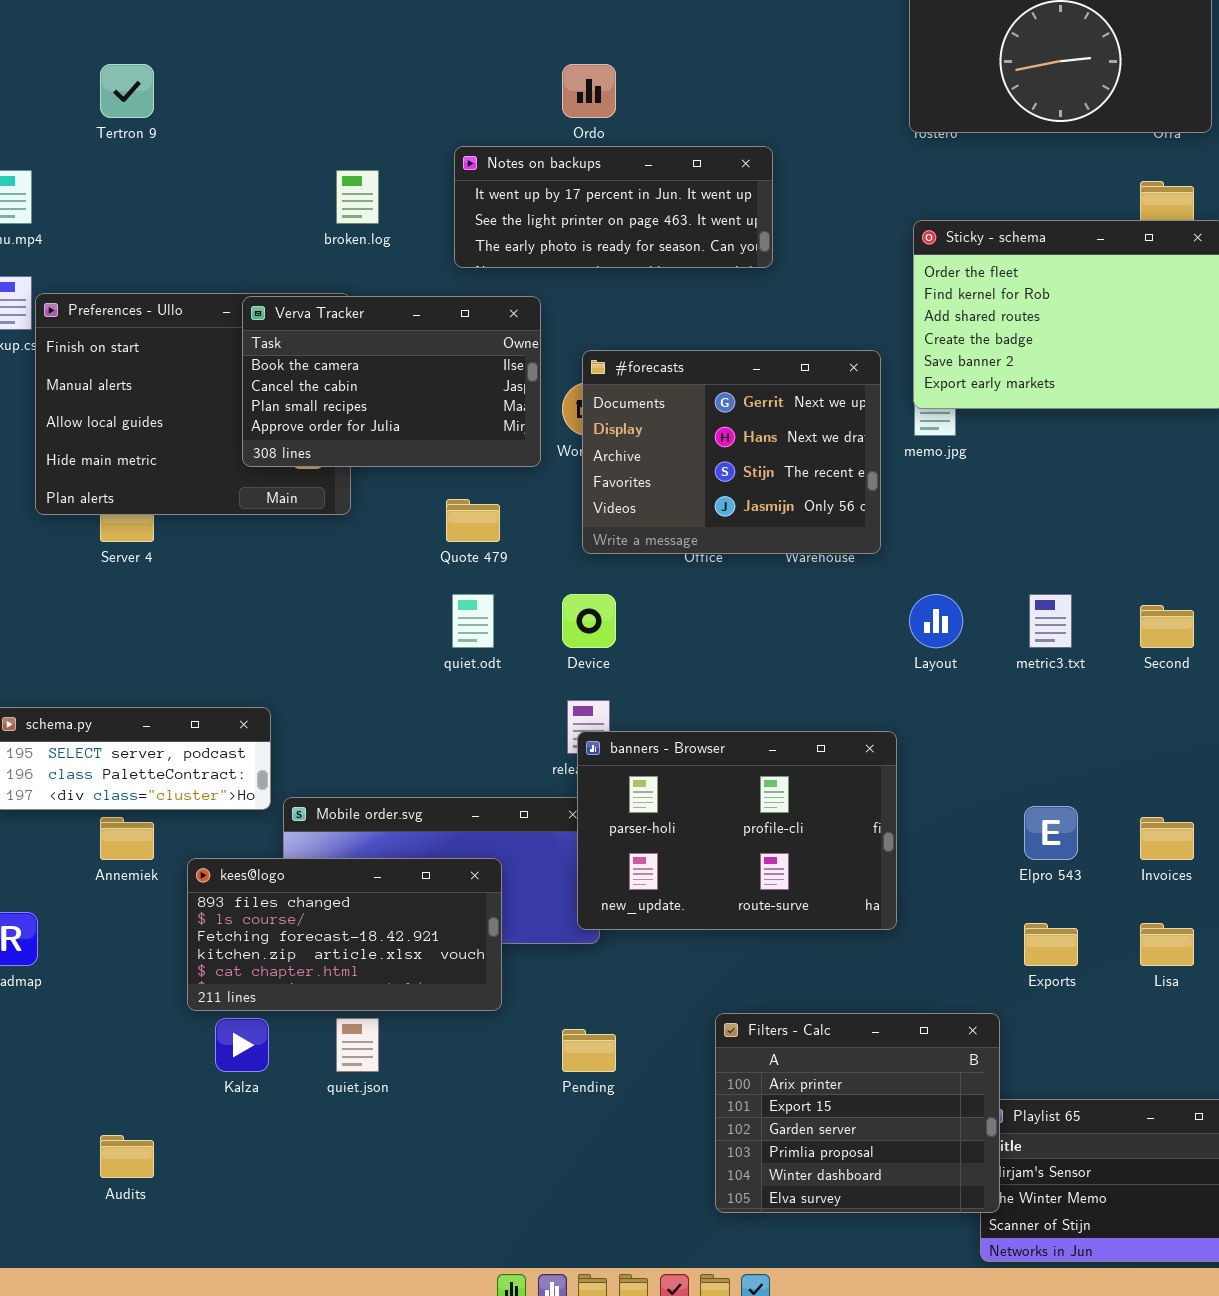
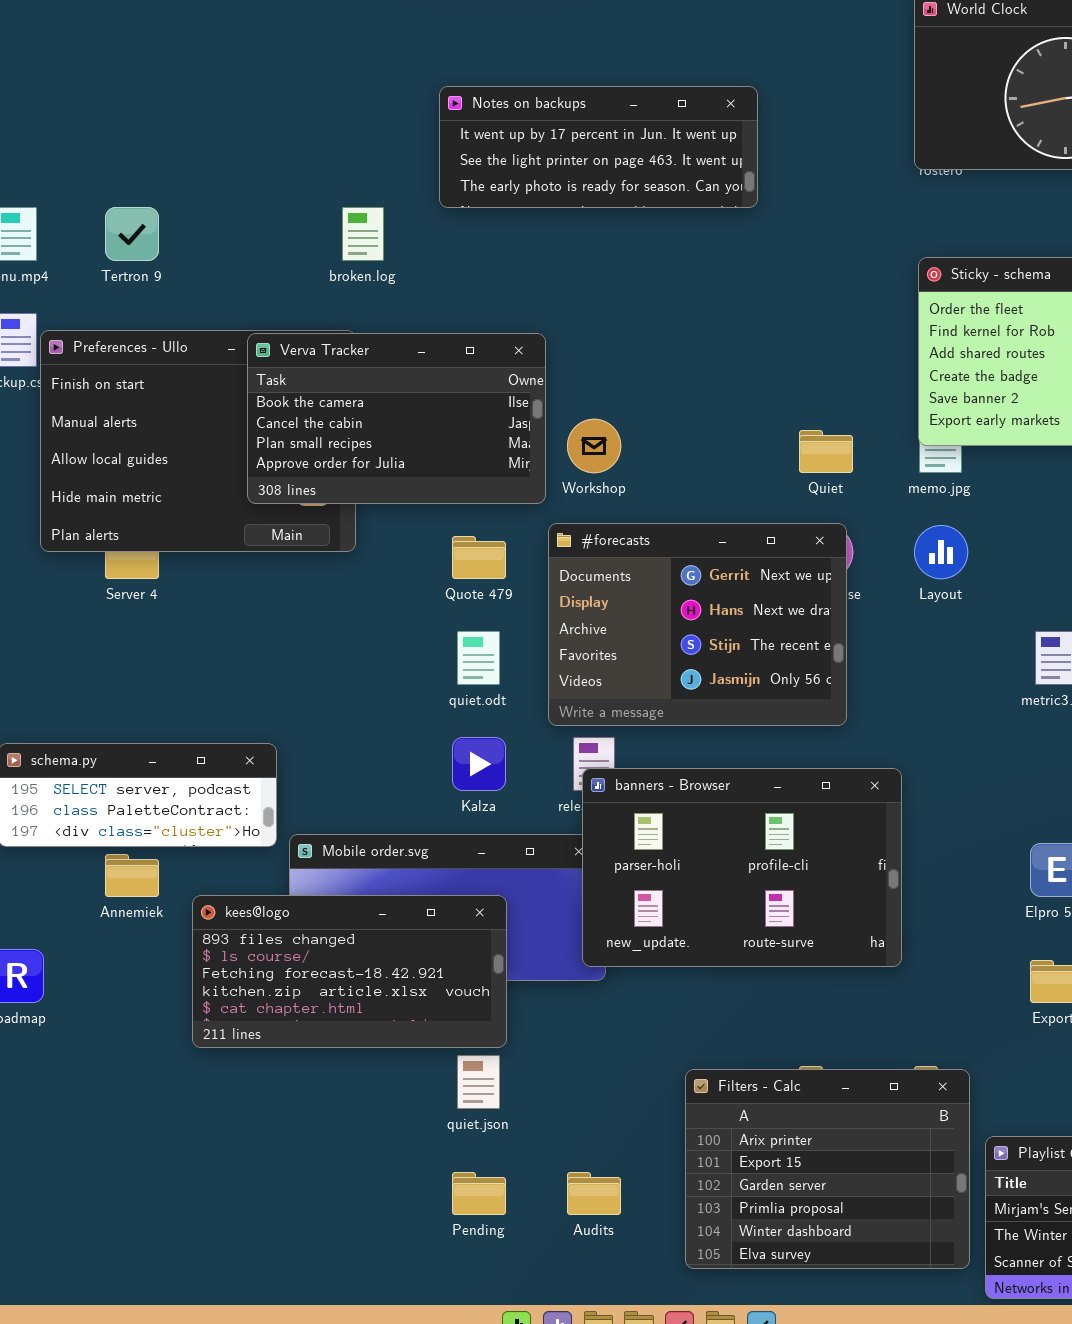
Tertron 9: [100,64,154,118] -> [105,207,159,261], moved
Notes on backups: [454,146,773,268] -> [439,86,758,208], moved
#forecasts: [582,350,881,554] -> [548,523,847,726], moved
Layout: [909,594,963,648] -> [914,525,968,579], moved
Filters - Calc: [715,1013,1000,1213] -> [685,1069,970,1269], moved
Kalza: [215,1018,269,1072] -> [452,737,506,791], moved
quiet.json: [336,1018,379,1072] -> [457,1055,500,1109], moved
Pending: [562,1029,616,1072] -> [452,1172,506,1215], moved
Audits: [100,1135,154,1178] -> [567,1172,621,1215], moved

